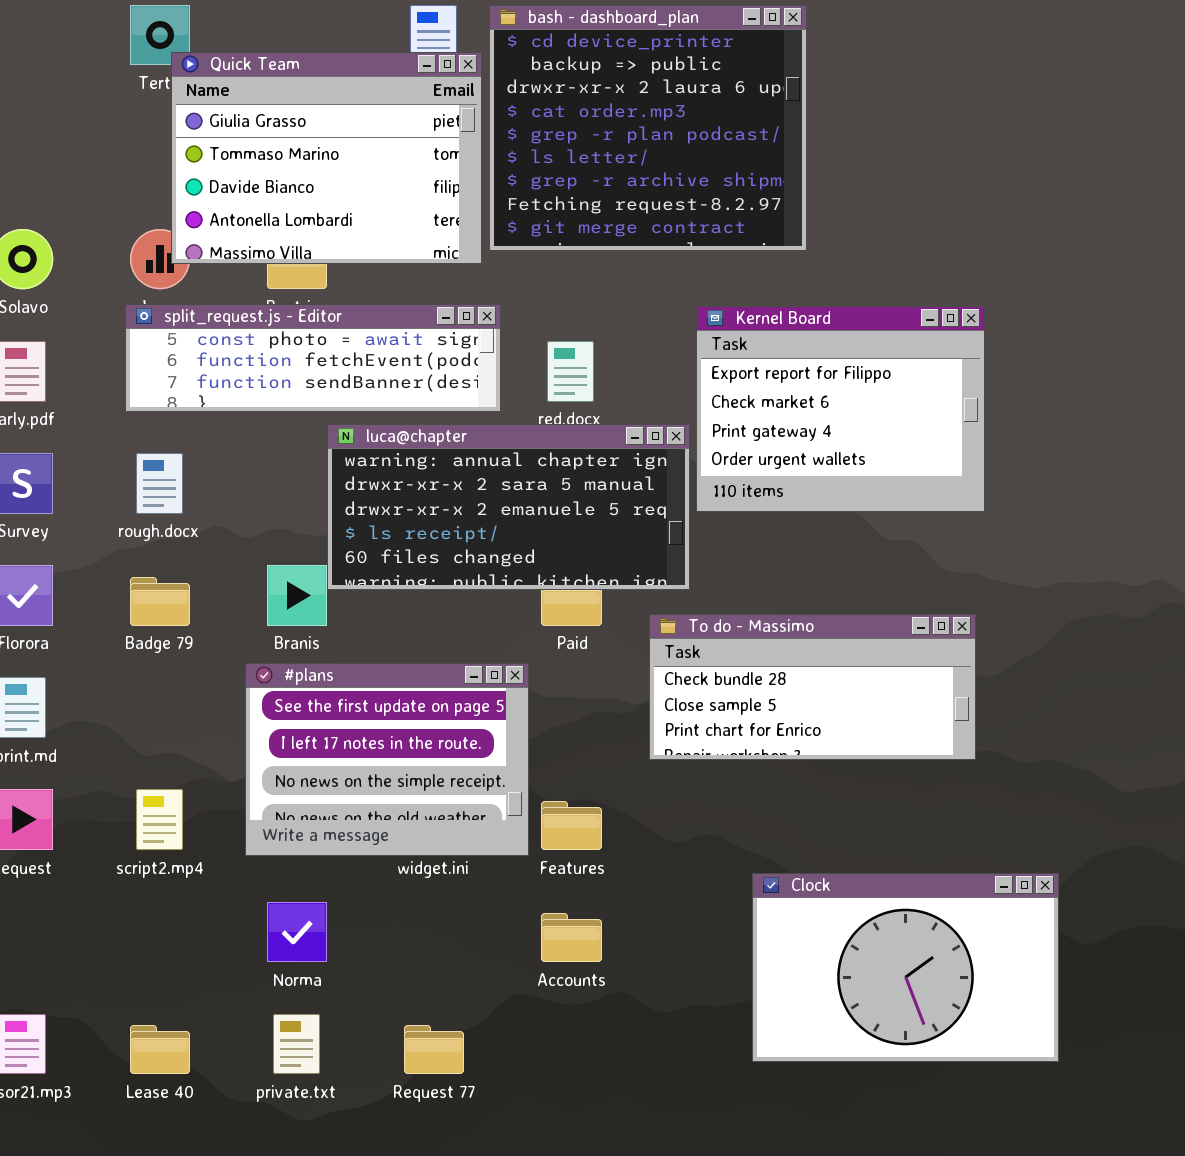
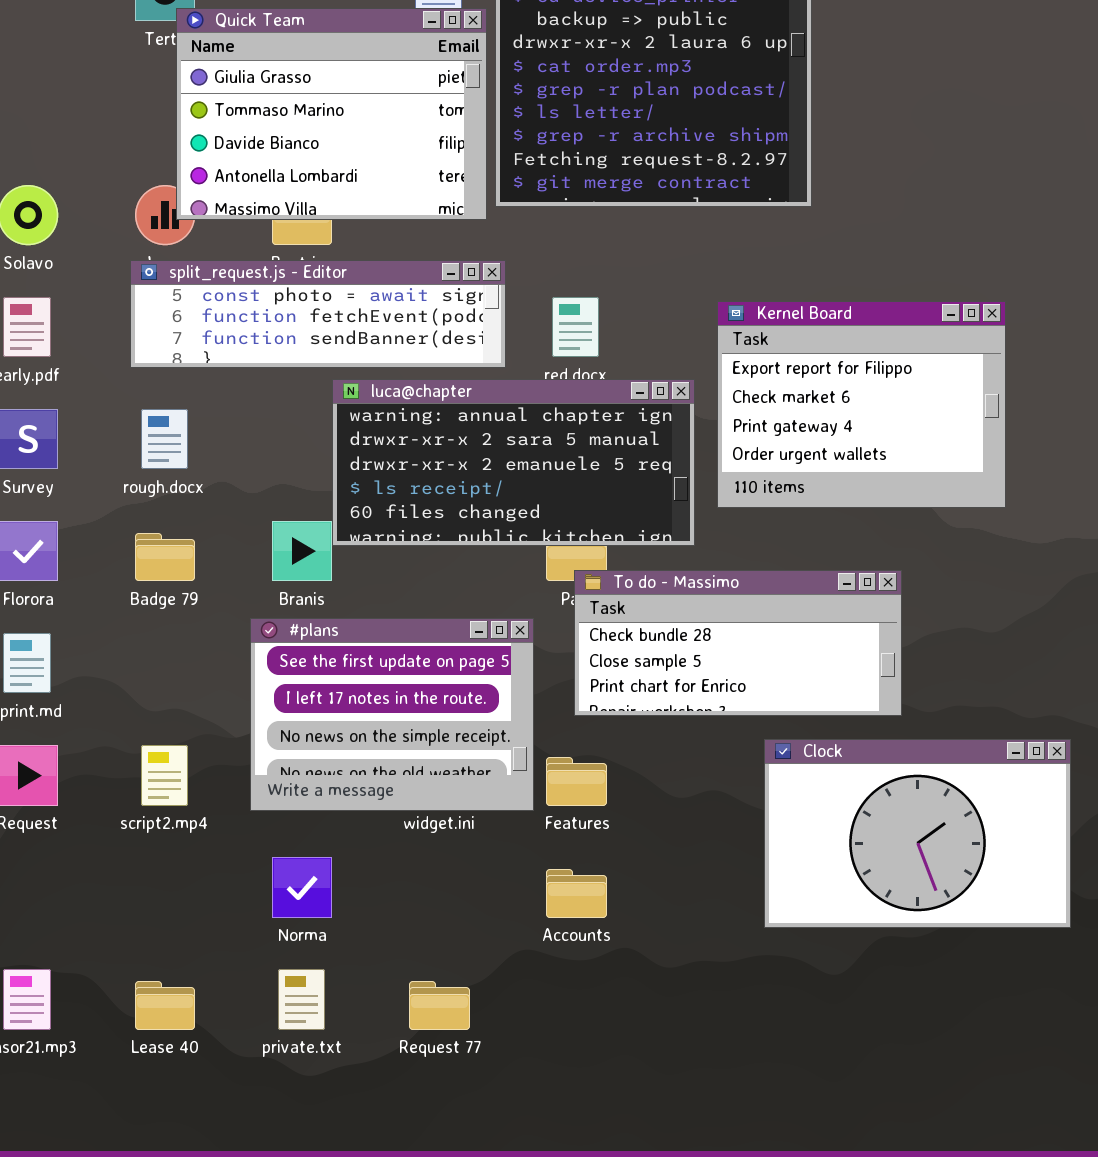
Kernel Board: [696,306,985,512] -> [717,301,1006,508], moved
To do - Massimo: [649,614,976,760] -> [574,570,902,716], moved
Clock: [752,873,1059,1062] -> [764,739,1071,928], moved

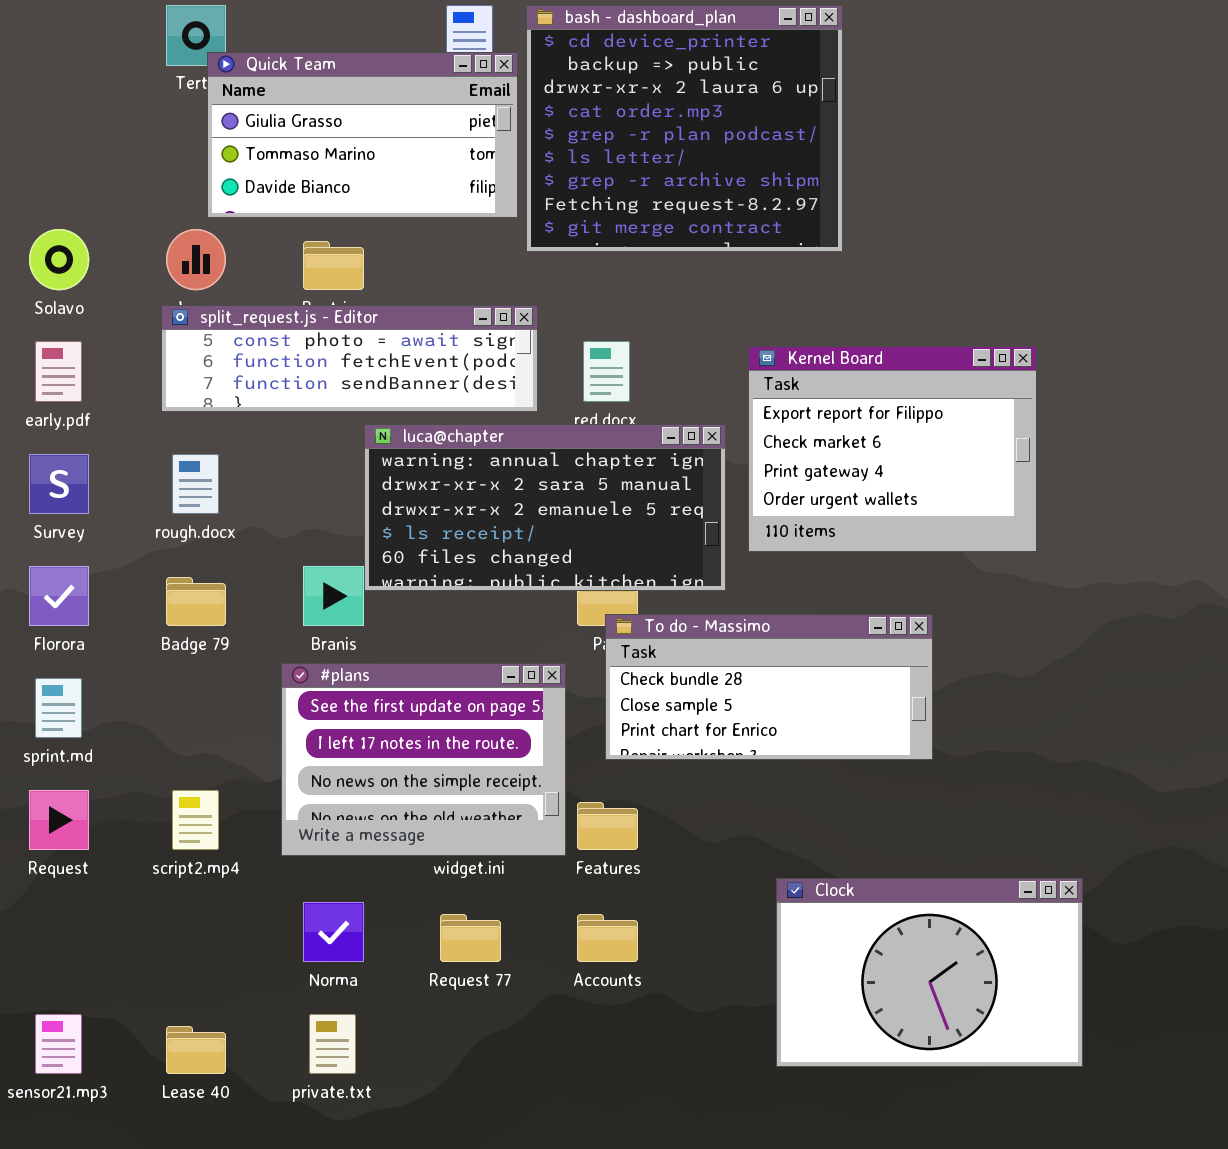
Quick Team: [176,8,487,220] -> [207,52,518,218], resized
Clock: [764,739,1071,928] -> [776,878,1083,1067], moved
Request 77: [409,981,470,1030] -> [440,914,501,962], moved

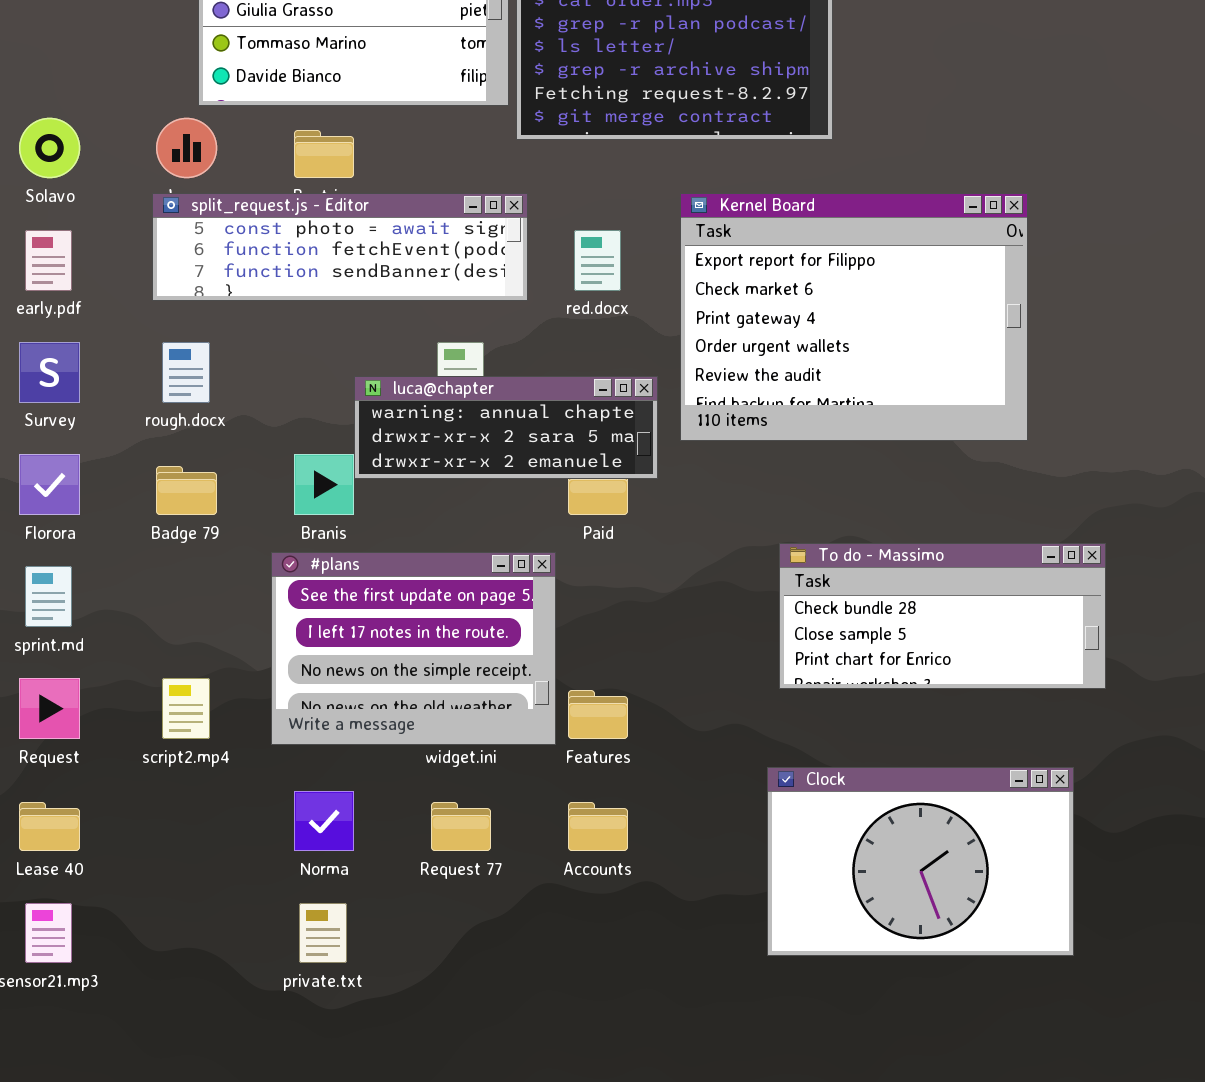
Kernel Board: [748,346,1037,552] -> [680,193,1028,441], resized
luca@chapter: [364,424,726,591] -> [354,376,658,479], resized
To do - Massimo: [605,614,933,760] -> [779,543,1106,689], moved
Lease 40: [166,1026,226,1074] -> [19,802,80,851], moved

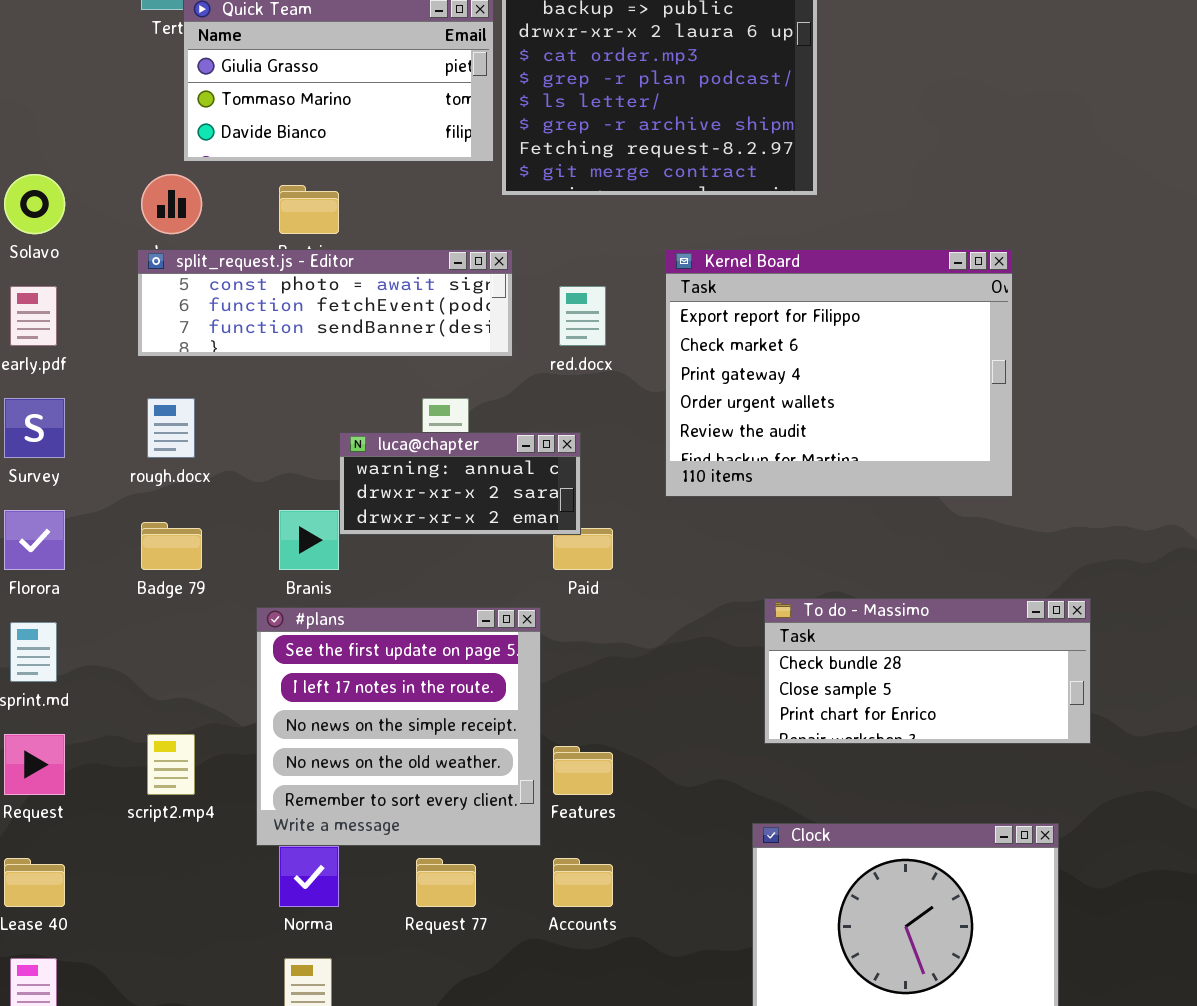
luca@chapter: [354,376,658,479] -> [339,432,581,535], resized
#plans: [271,552,556,745] -> [256,607,541,846], resized

